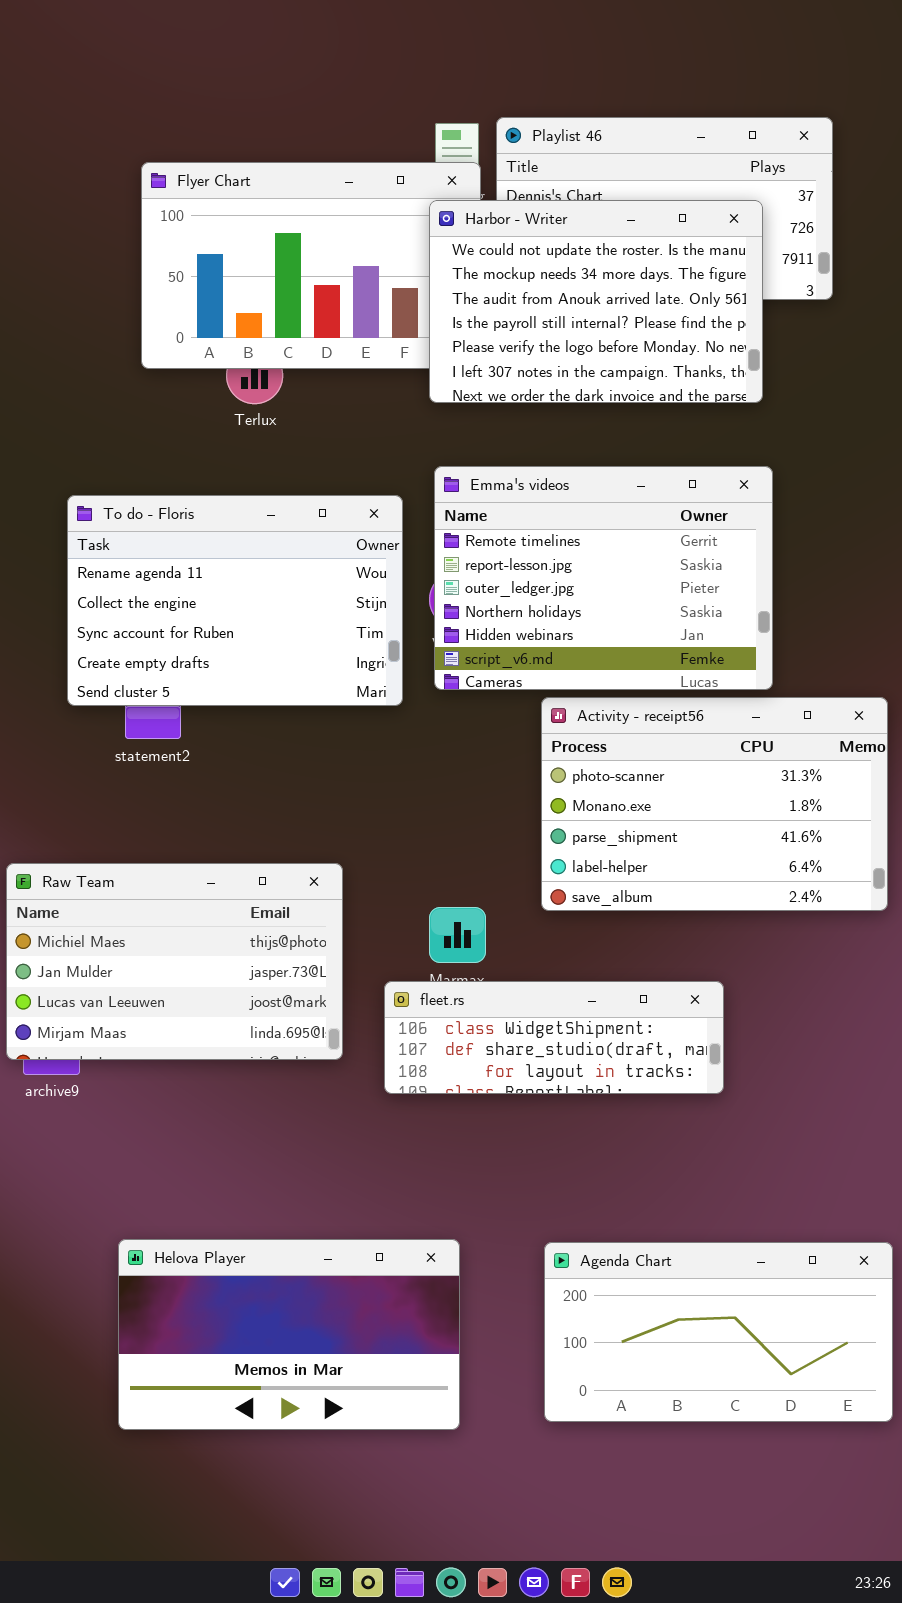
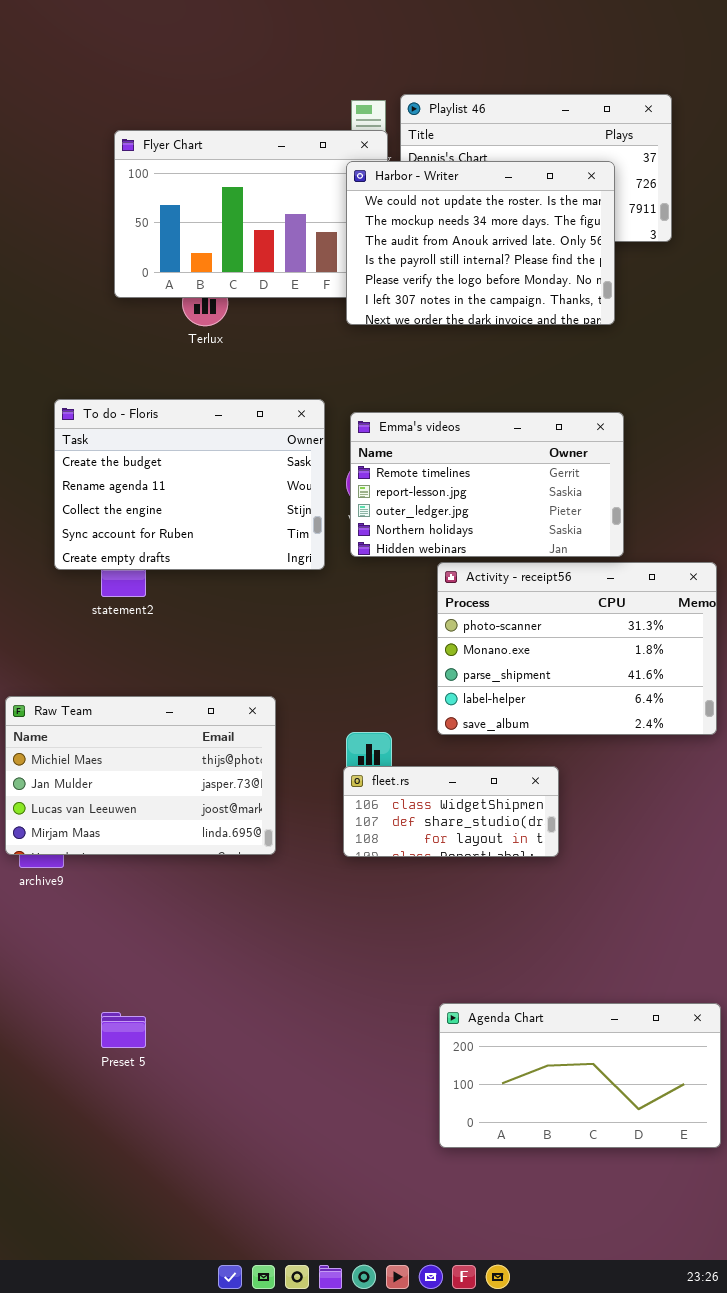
Emma's videos: [434,466,773,690] -> [350,412,624,557], resized
To do - Floris: [67,495,403,706] -> [54,399,325,570], scrolled up 1 row
fleet.rs: [384,981,724,1094] -> [343,766,559,857], moved, resized
Helova Player: [118,1239,460,1430] -> none, closed

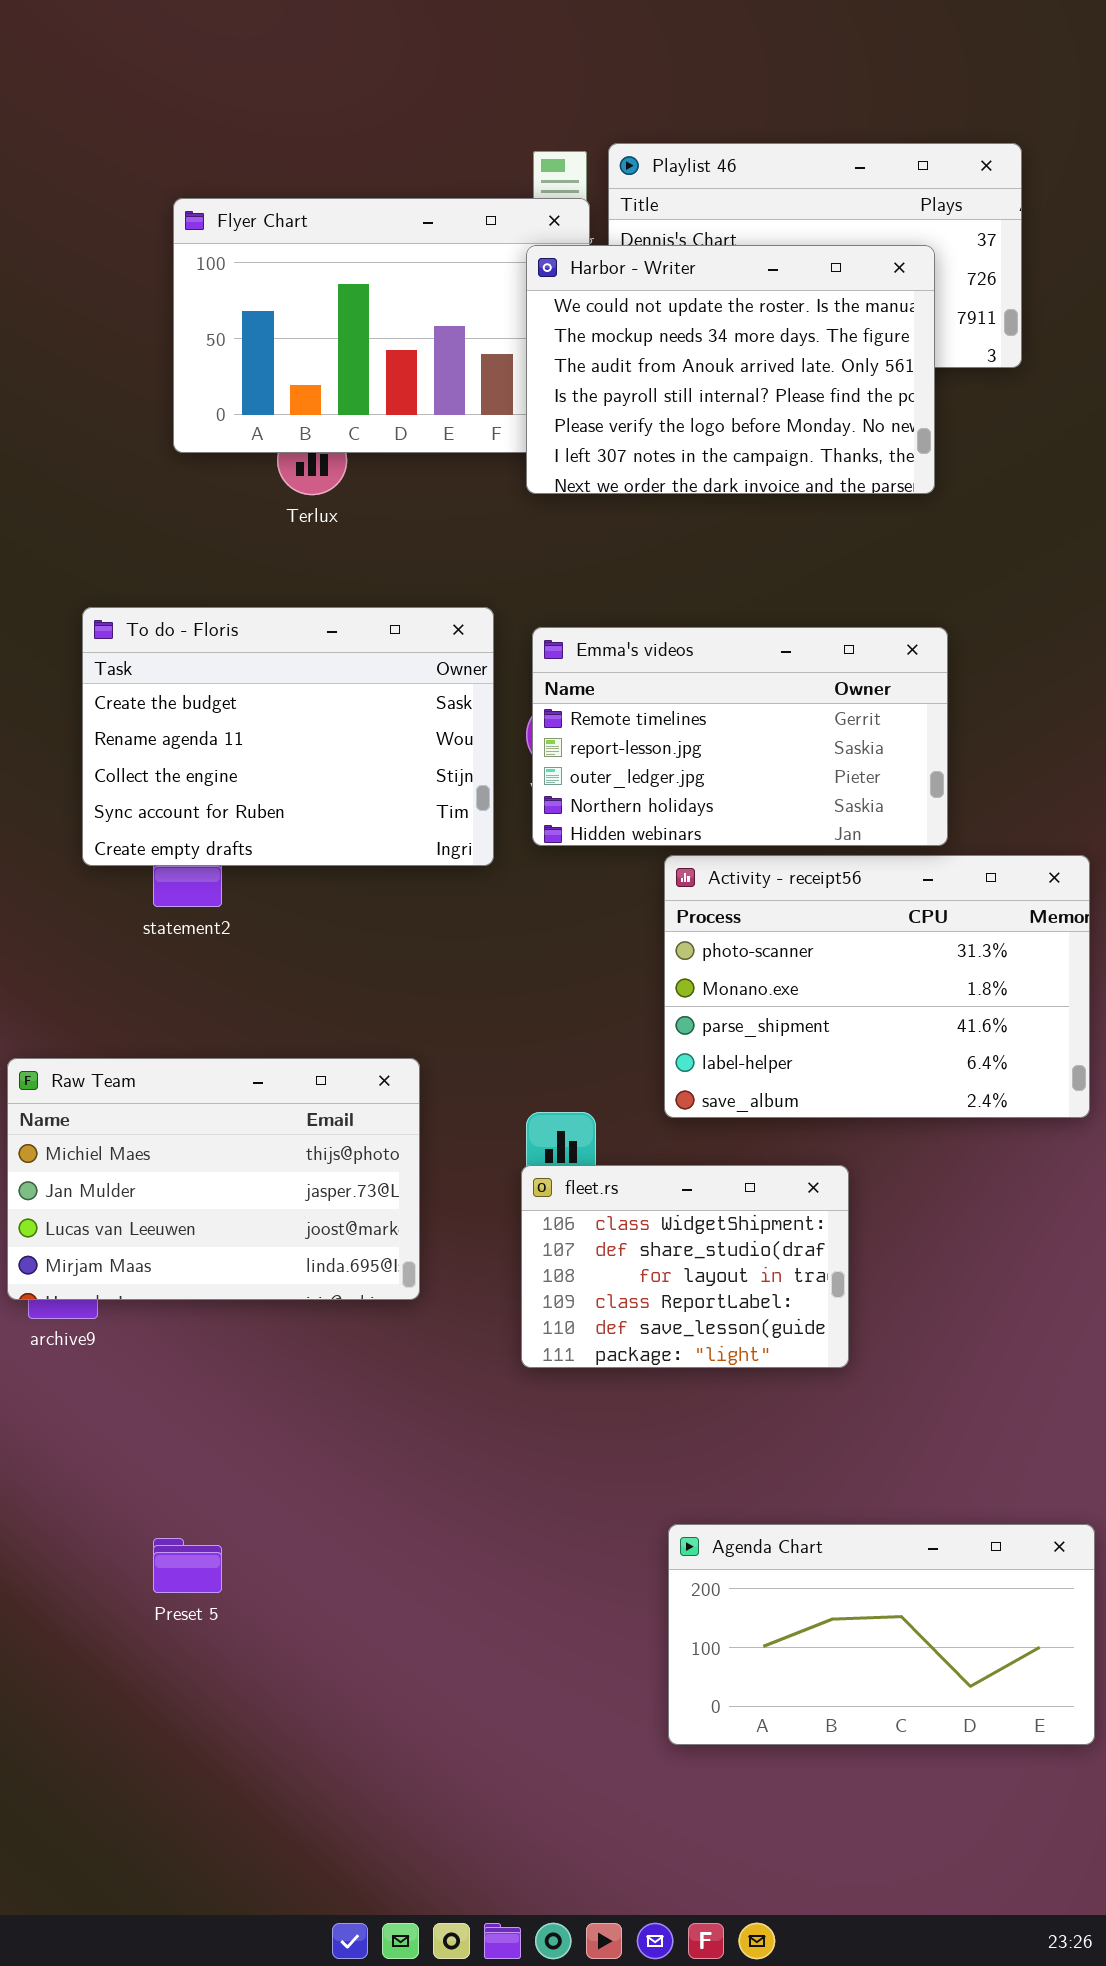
fleet.rs: [343,766,559,857] -> [521,1165,849,1368], resized

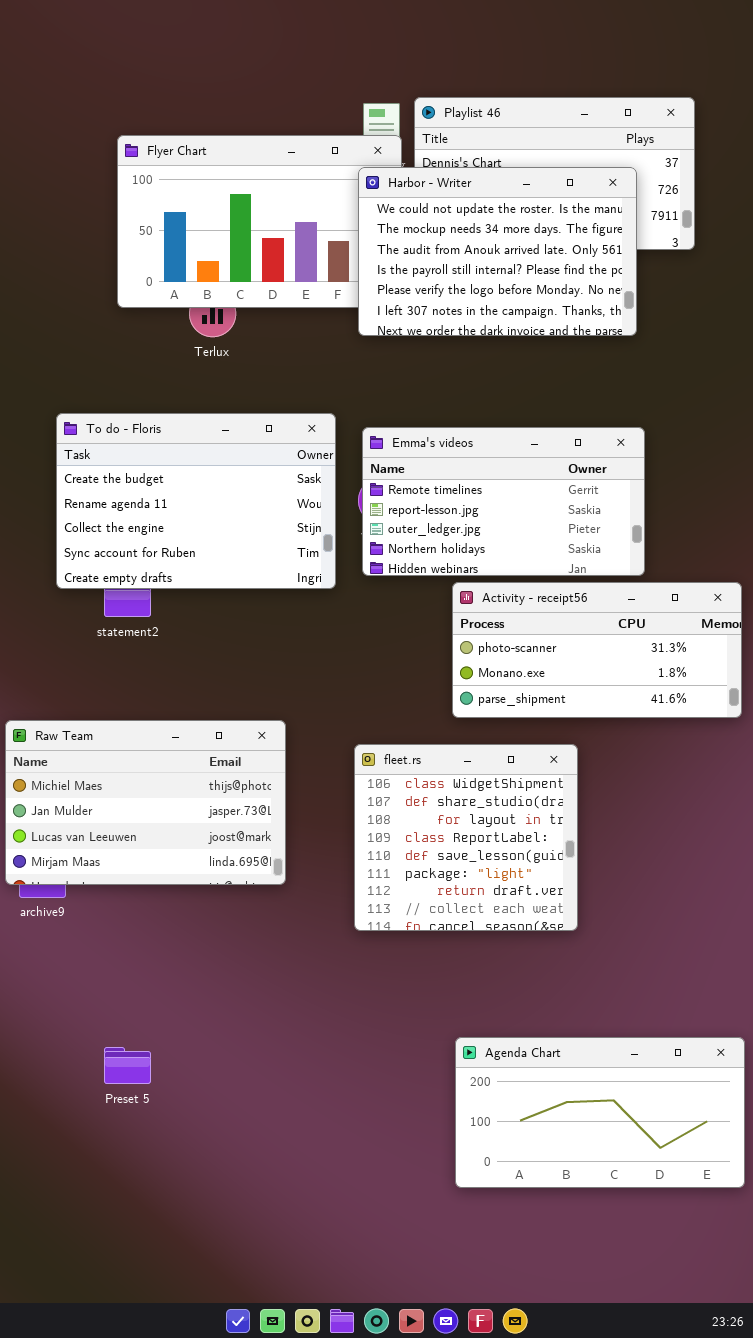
Activity - receipt56: [664,855,1090,1118] -> [452,582,742,718], resized
fleet.rs: [521,1165,849,1368] -> [354,744,578,931], resized

